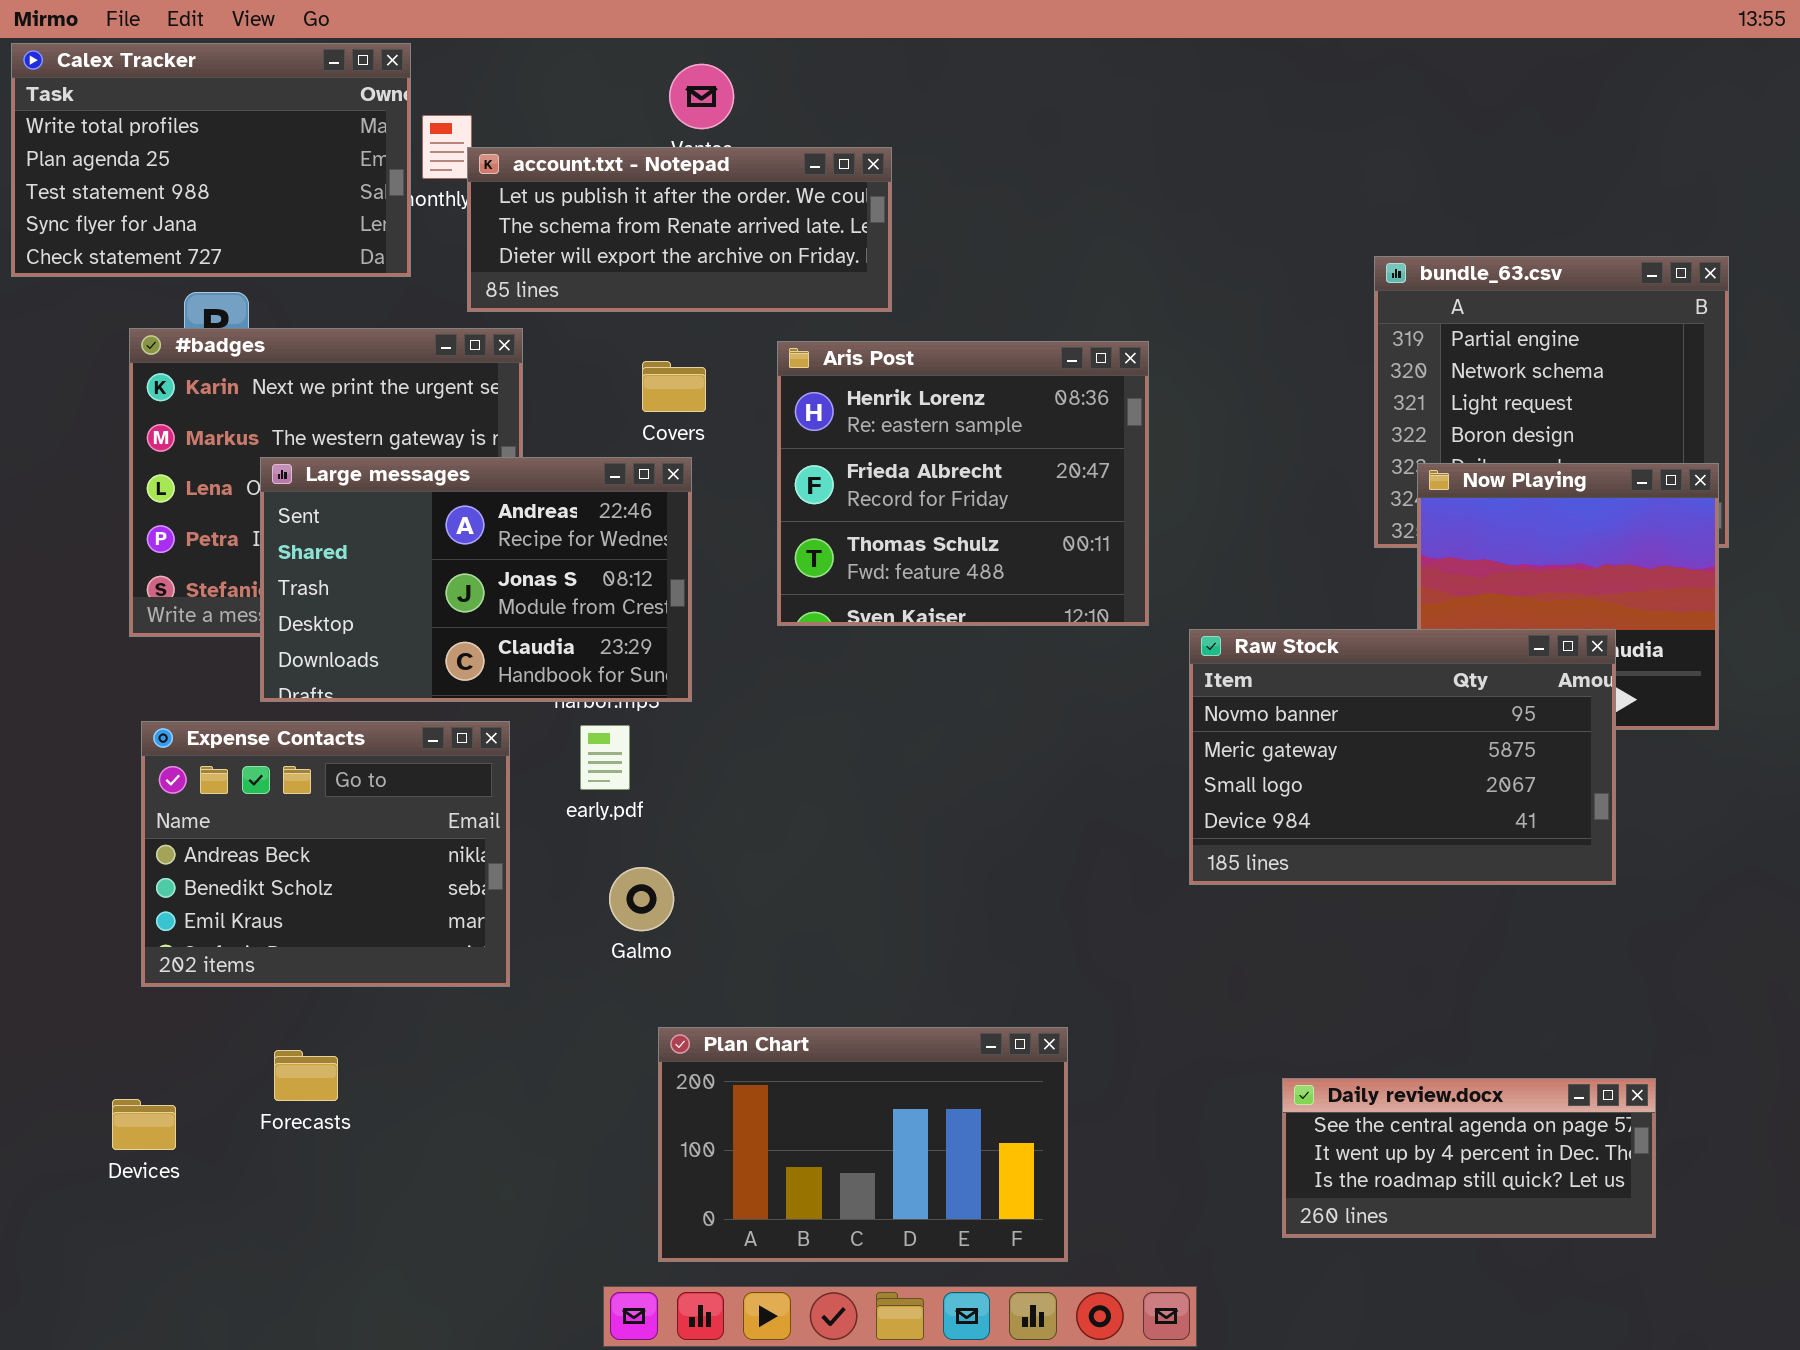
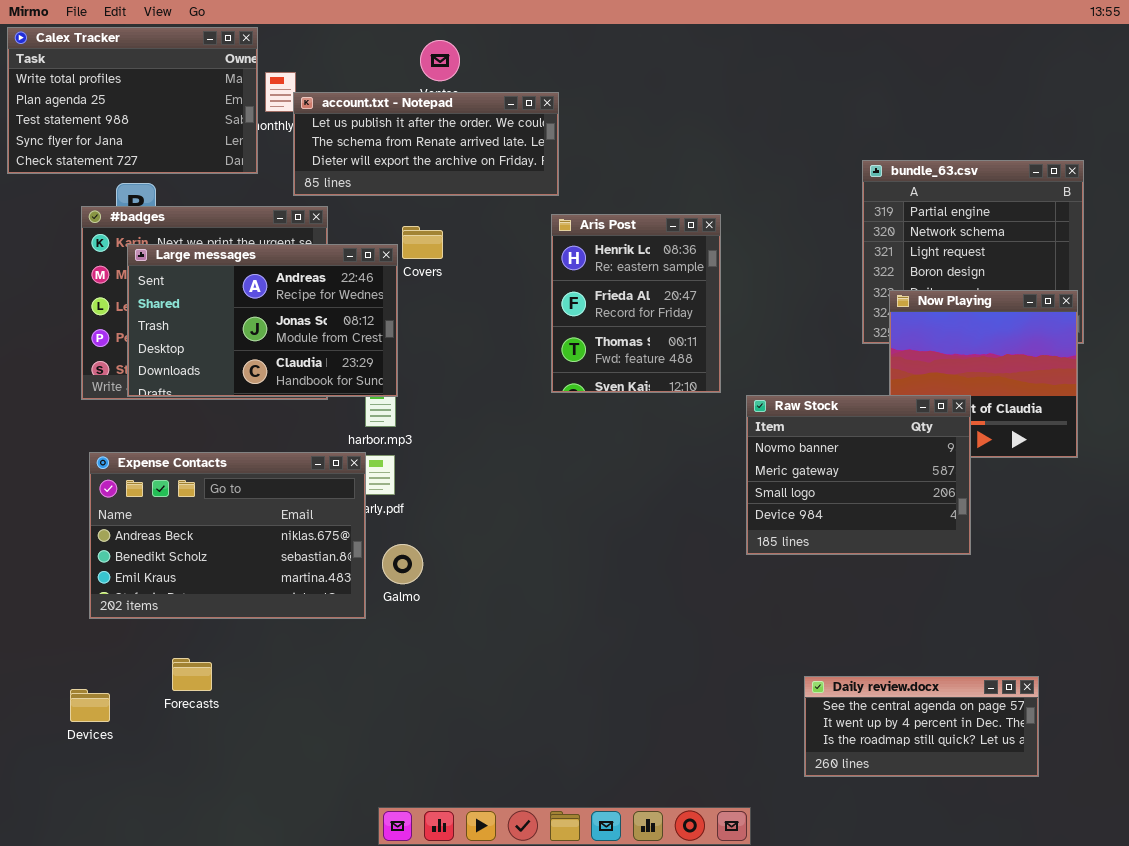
Aris Post: [777,341,1149,626] -> [551,214,721,393], resized
Large messages: [260,457,692,702] -> [127,244,398,397], moved
Raw Stock: [1189,629,1616,885] -> [746,395,971,555], resized
Expense Contacts: [141,721,510,987] -> [89,452,366,619], resized
Plan Chart: [658,1027,1068,1262] -> none, closed

